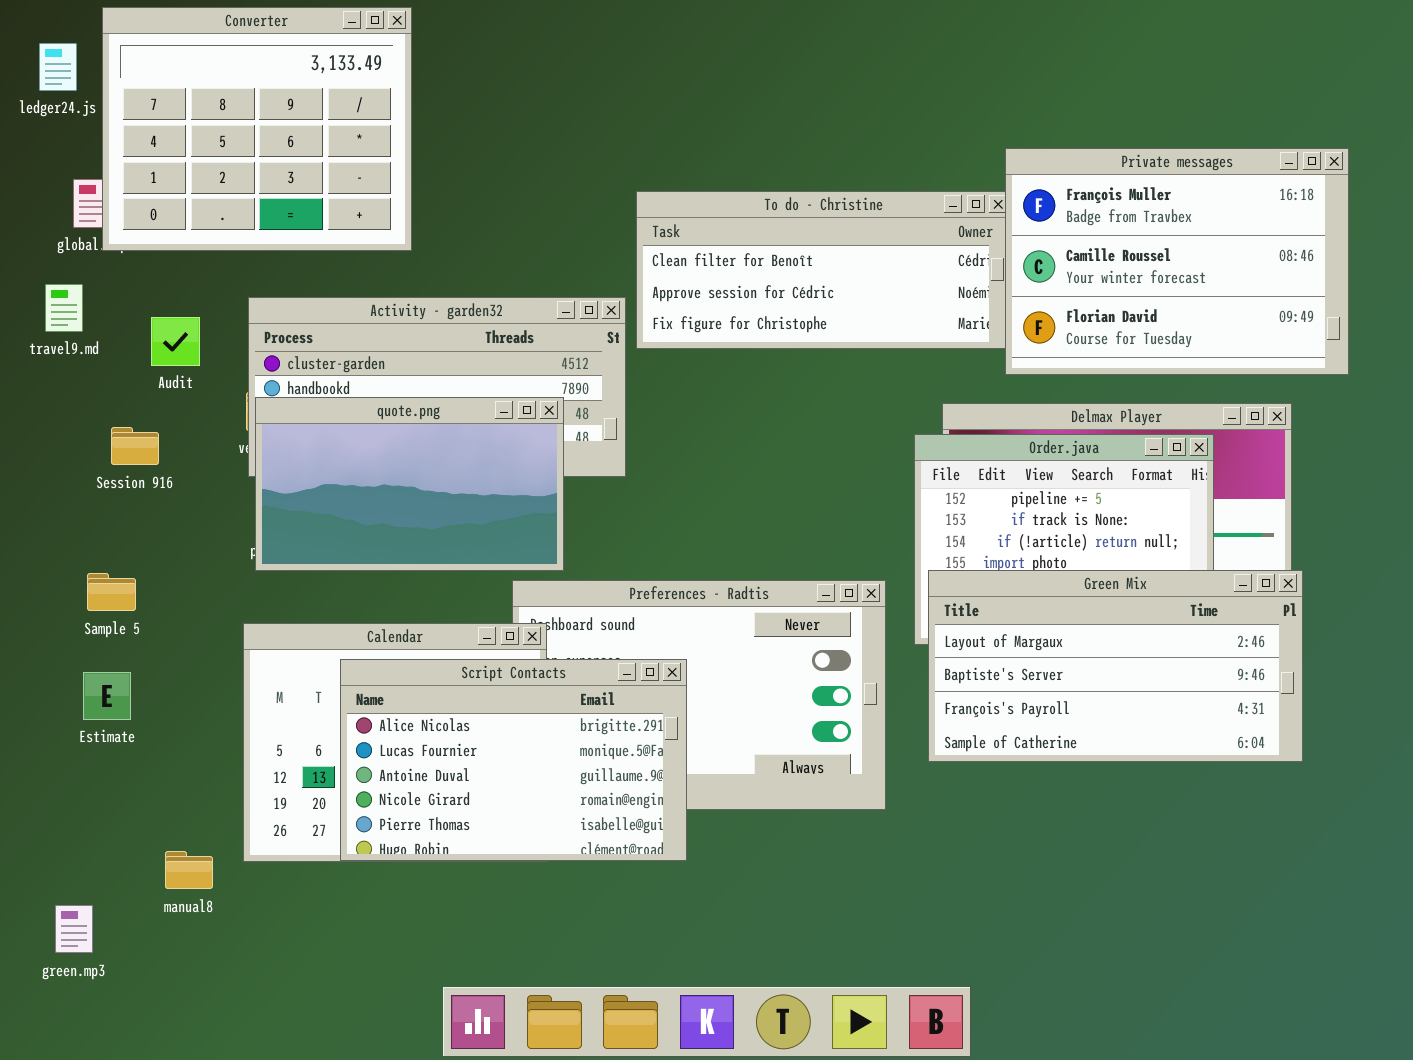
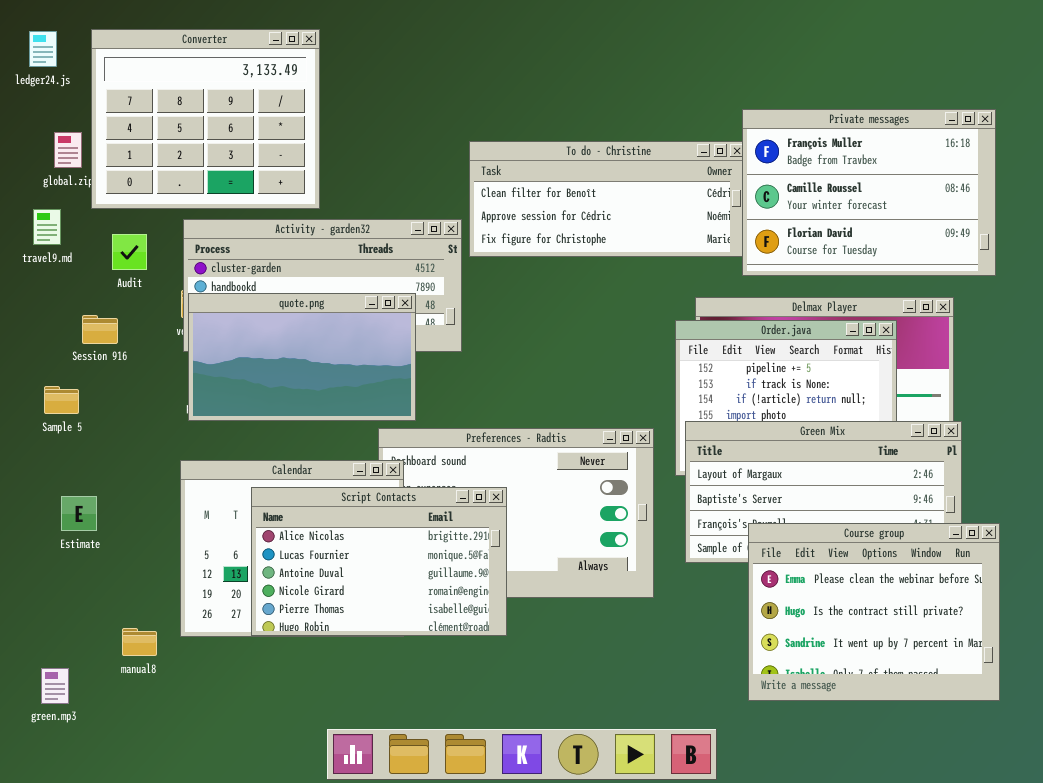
Converter: [102,7,412,251] -> [91,29,320,209], moved
Sample 5: [87,573,136,611] -> [44,386,79,414], moved
Course group: none -> [748,523,1000,701], opened

